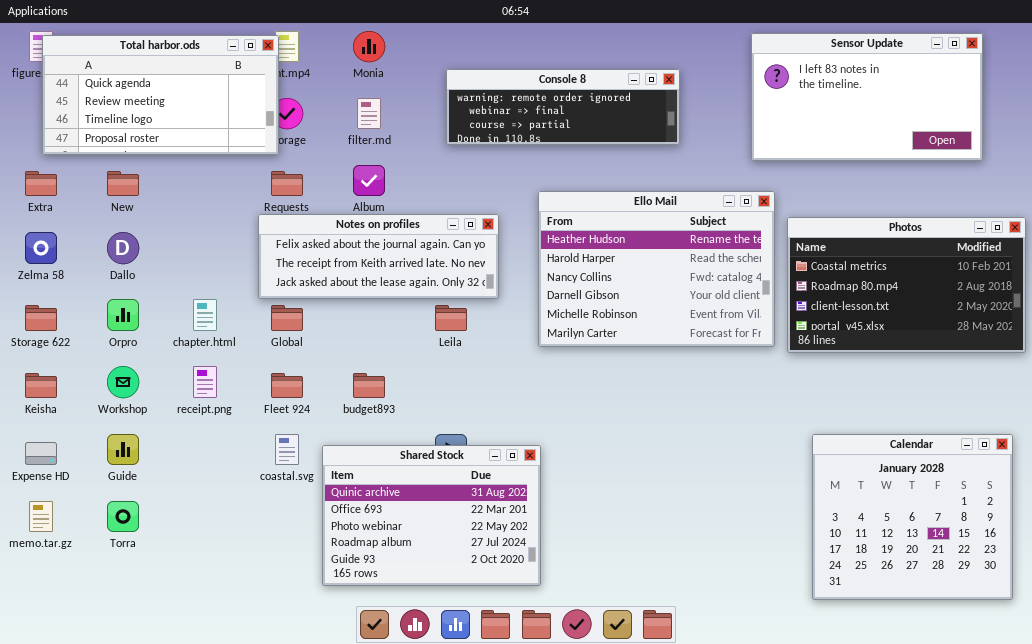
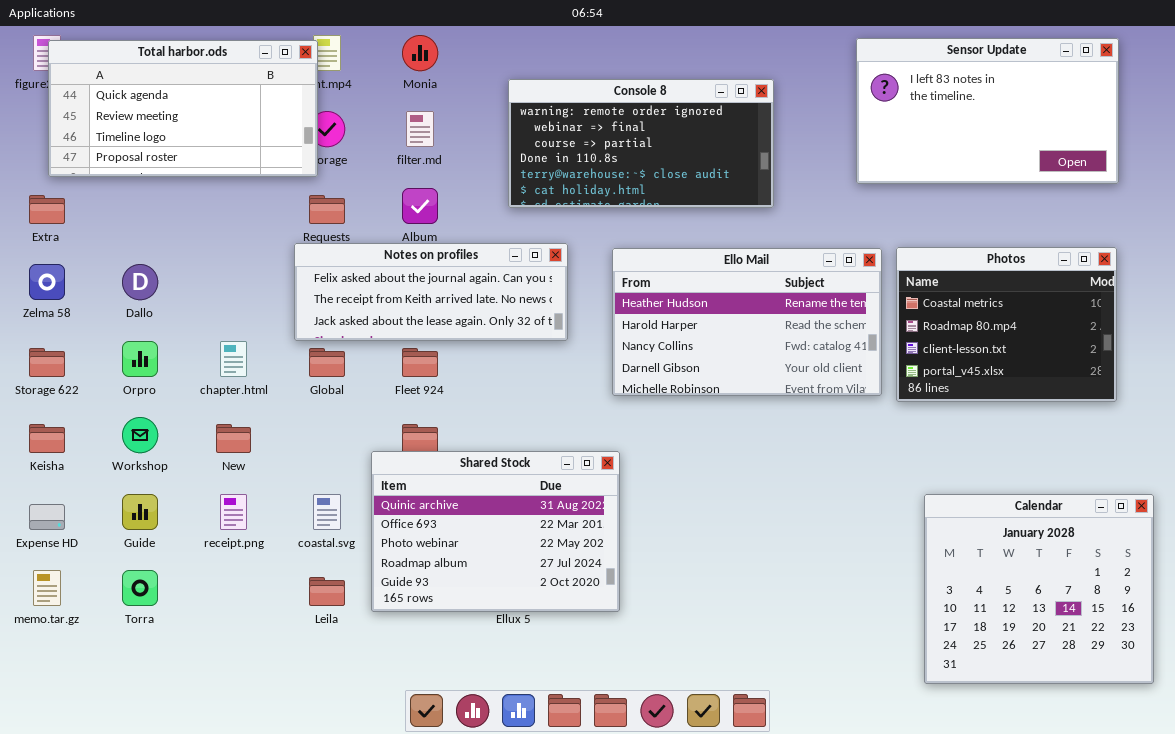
Console 8: [446,69,680,145] -> [508,79,774,208], resized
New: [107,171,139,196] -> [216,424,251,453], moved
Ello Mail: [538,191,775,347] -> [612,248,882,396], resized
Photos: [787,217,1026,353] -> [896,247,1117,402], resized
Leila: [435,305,467,331] -> [309,577,345,606], moved
receipt.png: [193,366,217,398] -> [220,494,247,530], moved
Fleet 924: [271,373,303,398] -> [402,348,438,377], moved
Shared Stock: [322,445,541,586] -> [371,451,620,612], moved

